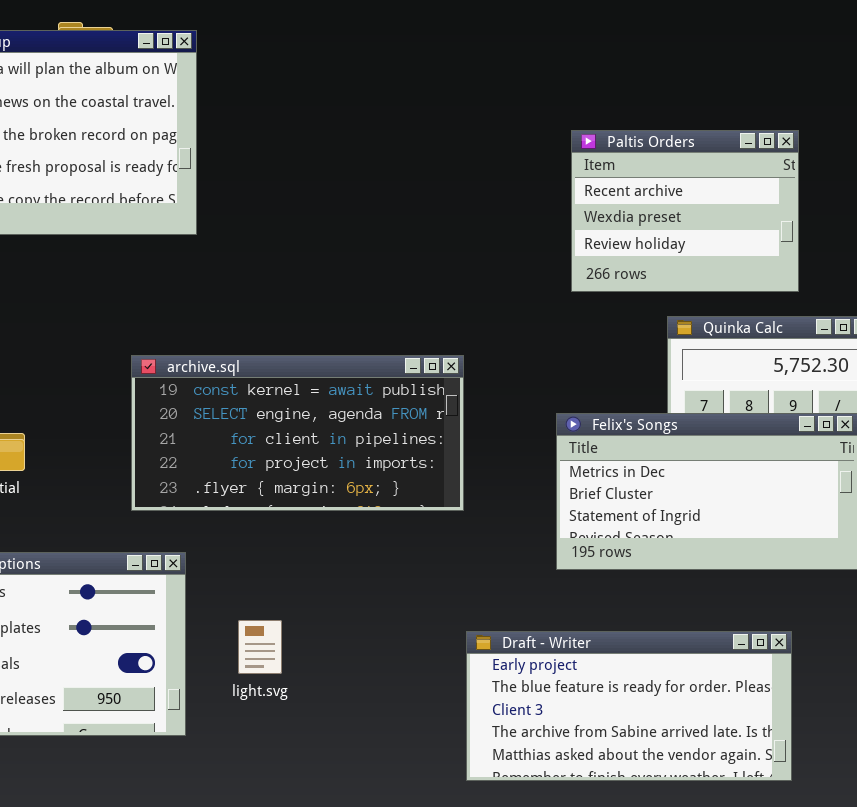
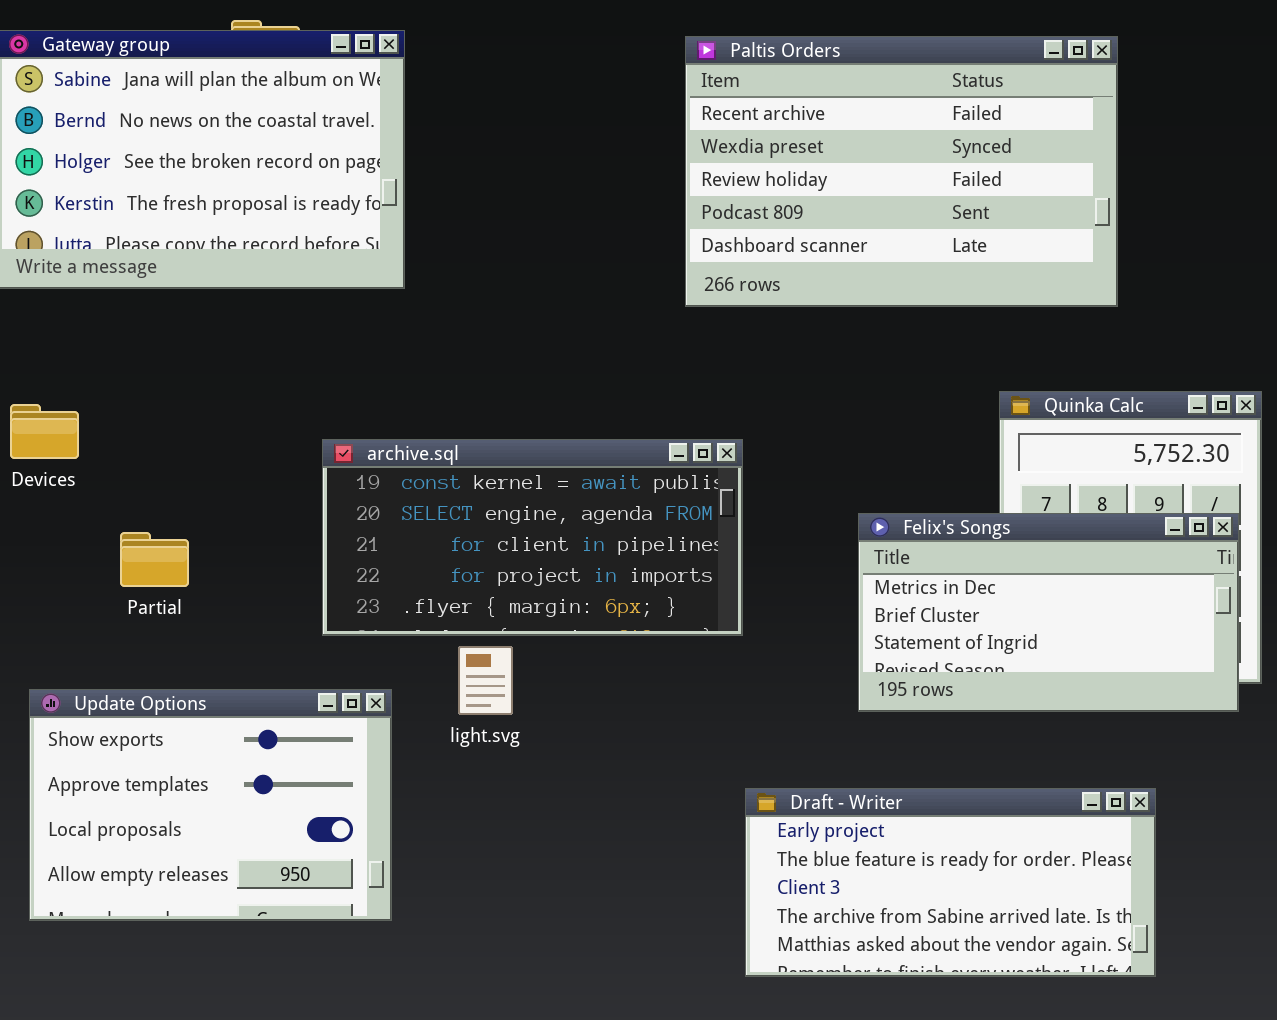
Paltis Orders: [571,130,799,292] -> [685,36,1118,307], moved, resized
light.svg: [238,620,282,674] -> [458,646,513,715], moved

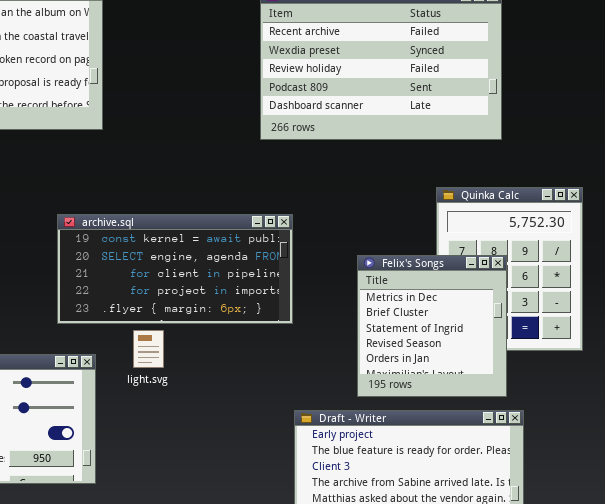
Felix's Songs: [858,513,1239,712] -> [357,255,507,397], resized

